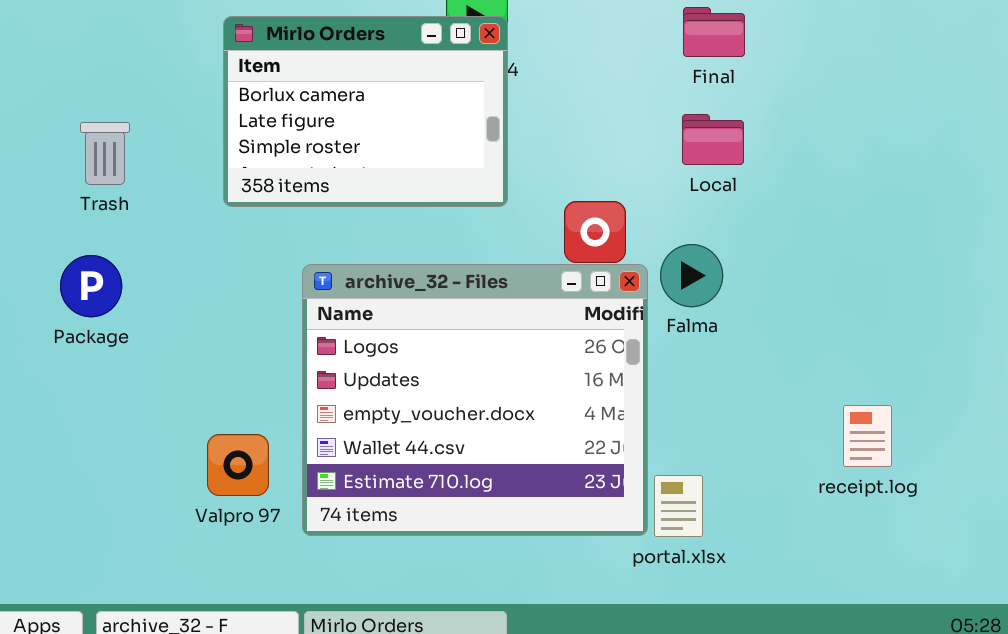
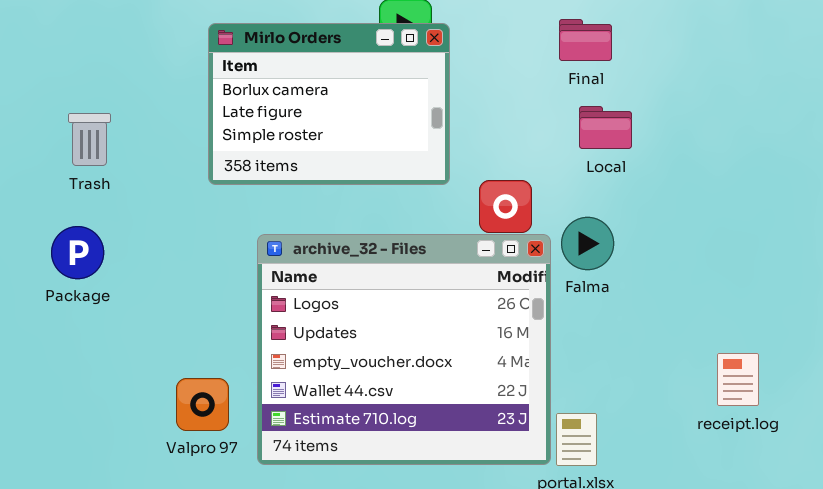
Final: [683,7,745,57] -> [559,19,612,61], moved
Mirlo Orders: [223,16,508,207] -> [208,23,450,185], moved

